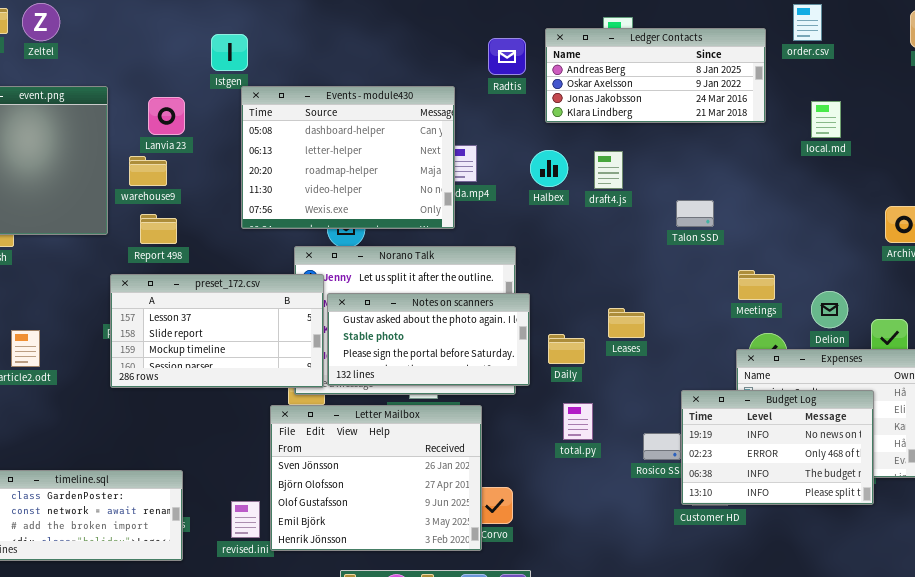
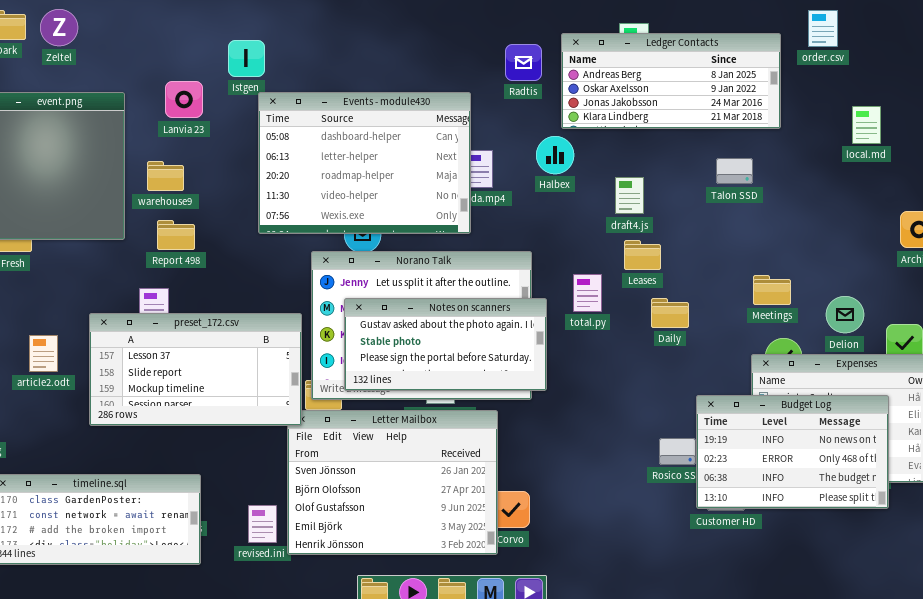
Lanvia 23: [148,97,185,135] -> [165,81,203,118], moved
local.md: [811,101,841,138] -> [852,106,881,144], moved
Halbex: [530,150,568,187] -> [536,136,574,174], moved
draft4.js: [594,151,623,189] -> [615,177,644,214], moved
Talon SSD: [676,200,714,227] -> [716,158,753,184], moved
preset_172.csv: [110,274,324,388] -> [89,313,302,426], moved
Leases: [608,308,645,338] -> [624,240,661,270], moved
Daily: [548,334,585,364] -> [651,298,689,328], moved
total.py: [563,403,593,440] -> [573,274,602,312], moved

